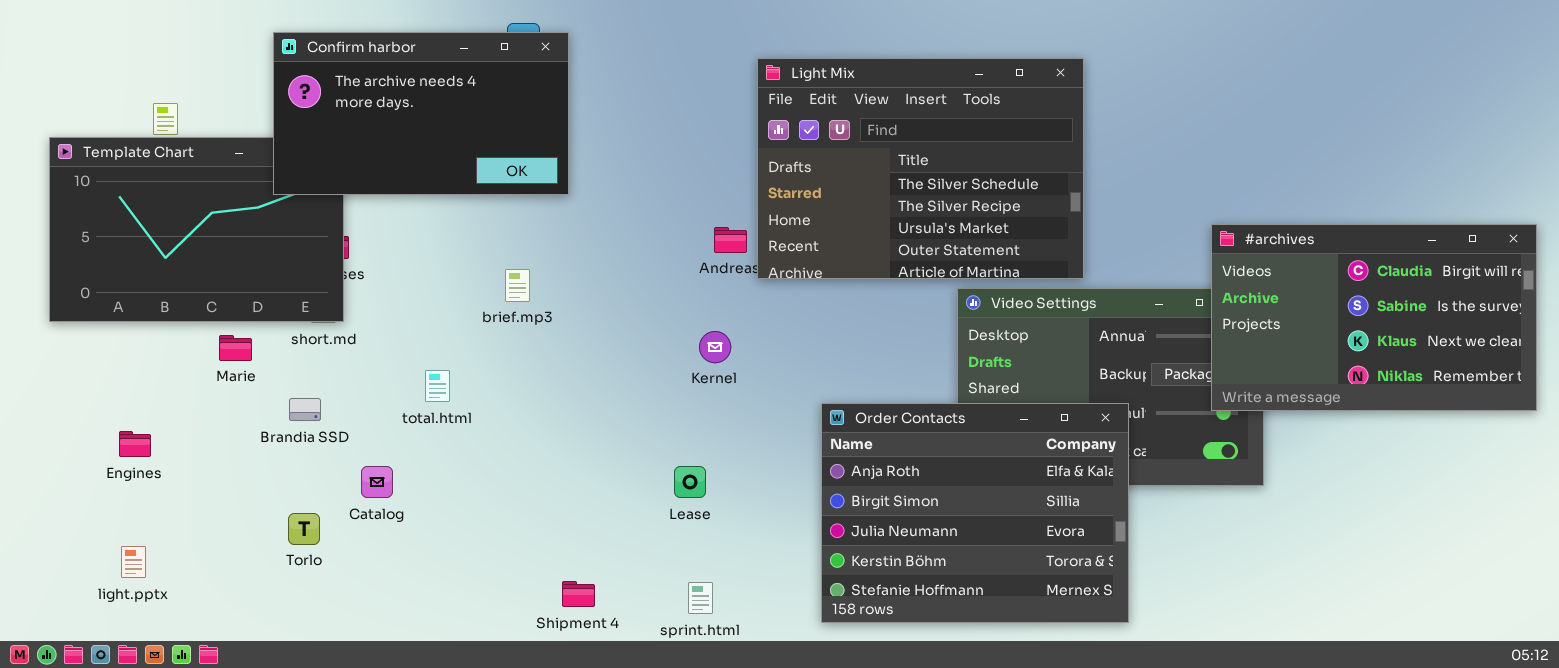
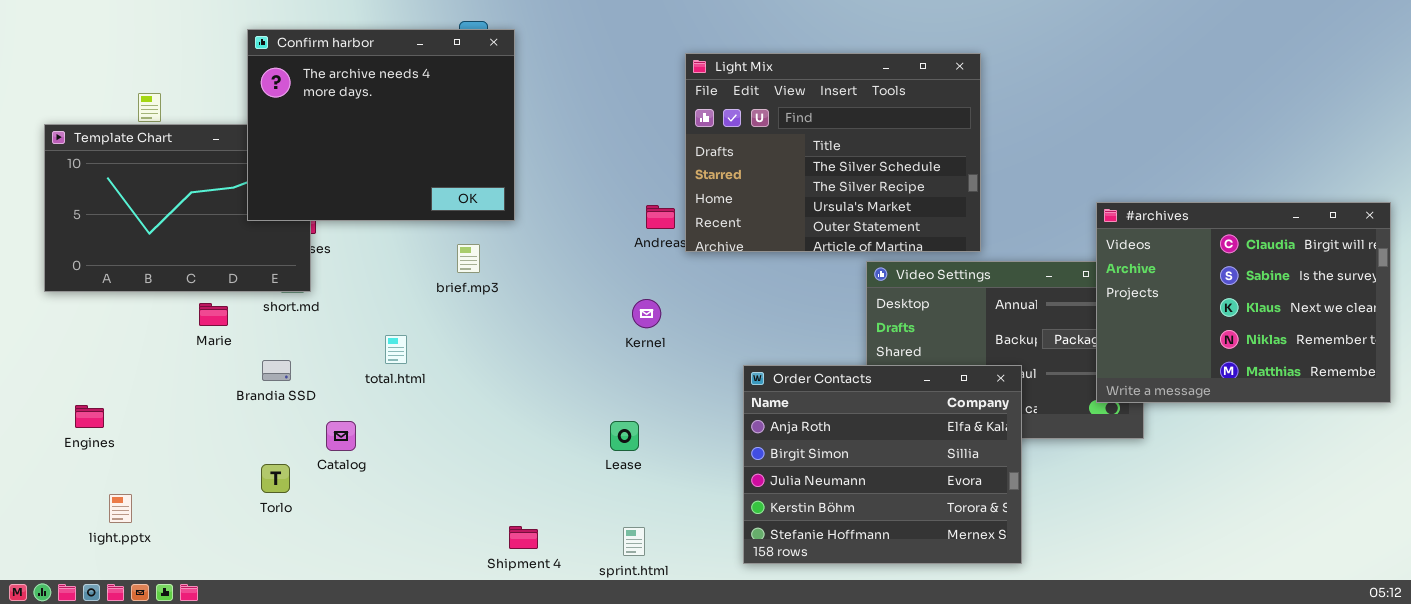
Confirm harbor: [273,32,569,195] -> [247,29,515,221], resized
#archives: [1211,224,1537,411] -> [1096,202,1391,403], resized
Engines: [119,431,151,457] -> [75,405,104,428], moved

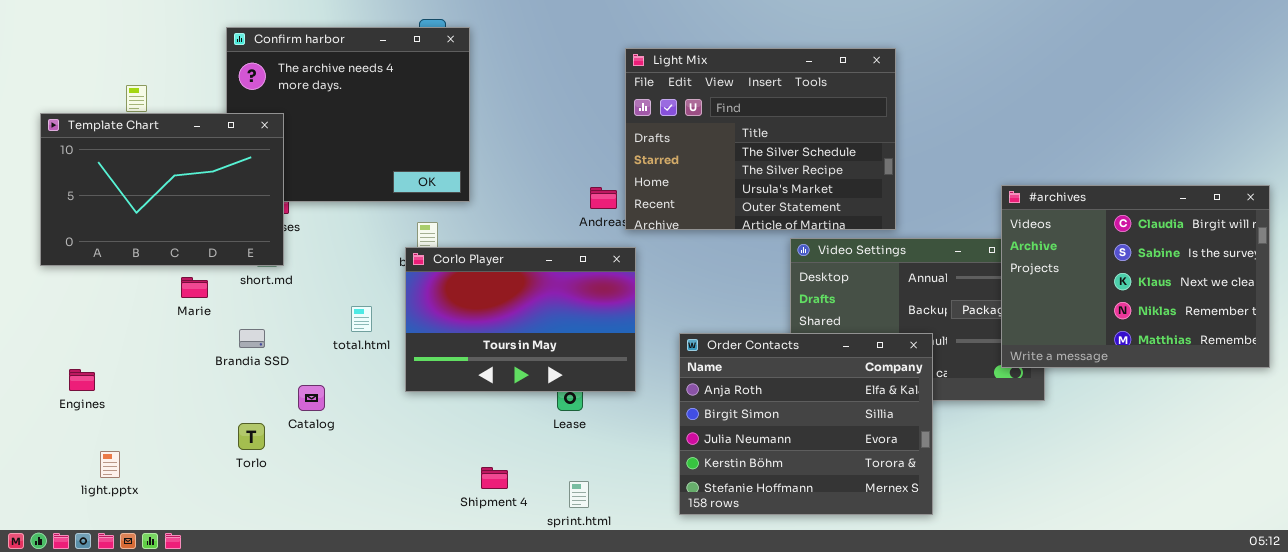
Template Chart: [44,124,311,292] -> [40,113,284,266], raised
Corlo Player: none -> [405,247,636,392], opened
Shipment 4: [509,526,538,549] -> [481,467,508,489], moved

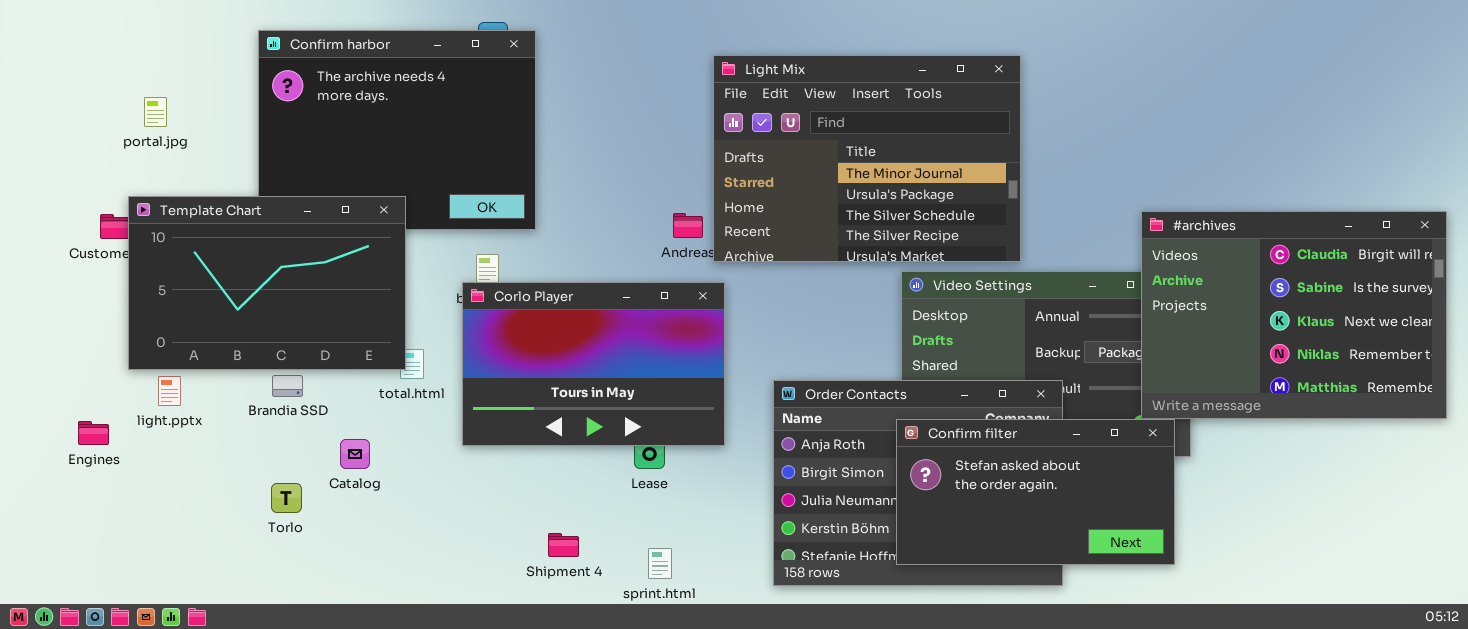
Light Mix: [625,48,896,230] -> [713,55,1021,262], scrolled up 2 rows
Template Chart: [40,113,284,266] -> [128,196,406,370], moved
Confirm filter: none -> [896,419,1175,565], opened
light.pptx: [100,451,120,478] -> [158,376,181,406], moved

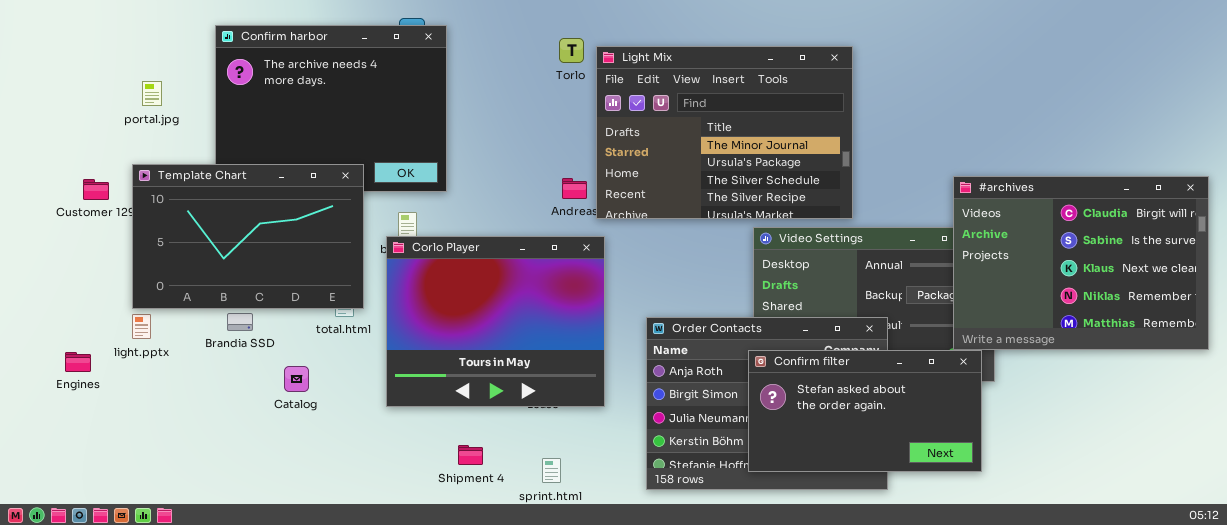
portal.jpg: [144,97,167,127] -> [142,81,162,106], moved
Template Chart: [128,196,406,370] -> [132,164,364,309], moved
Corlo Player: [462,282,725,446] -> [386,236,605,407], resized
Torlo: [271,483,302,513] -> [559,38,584,63], moved

